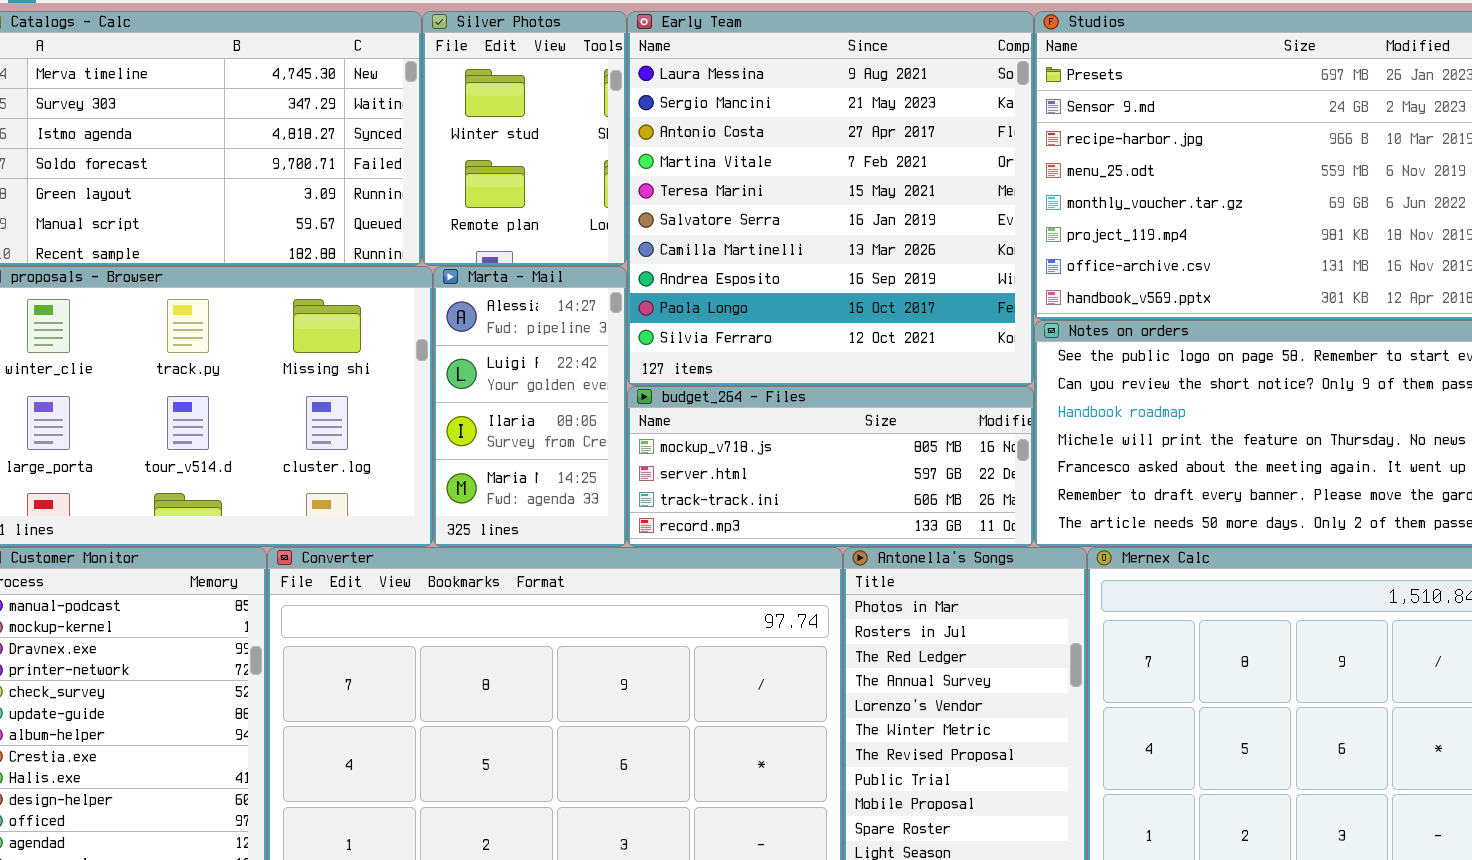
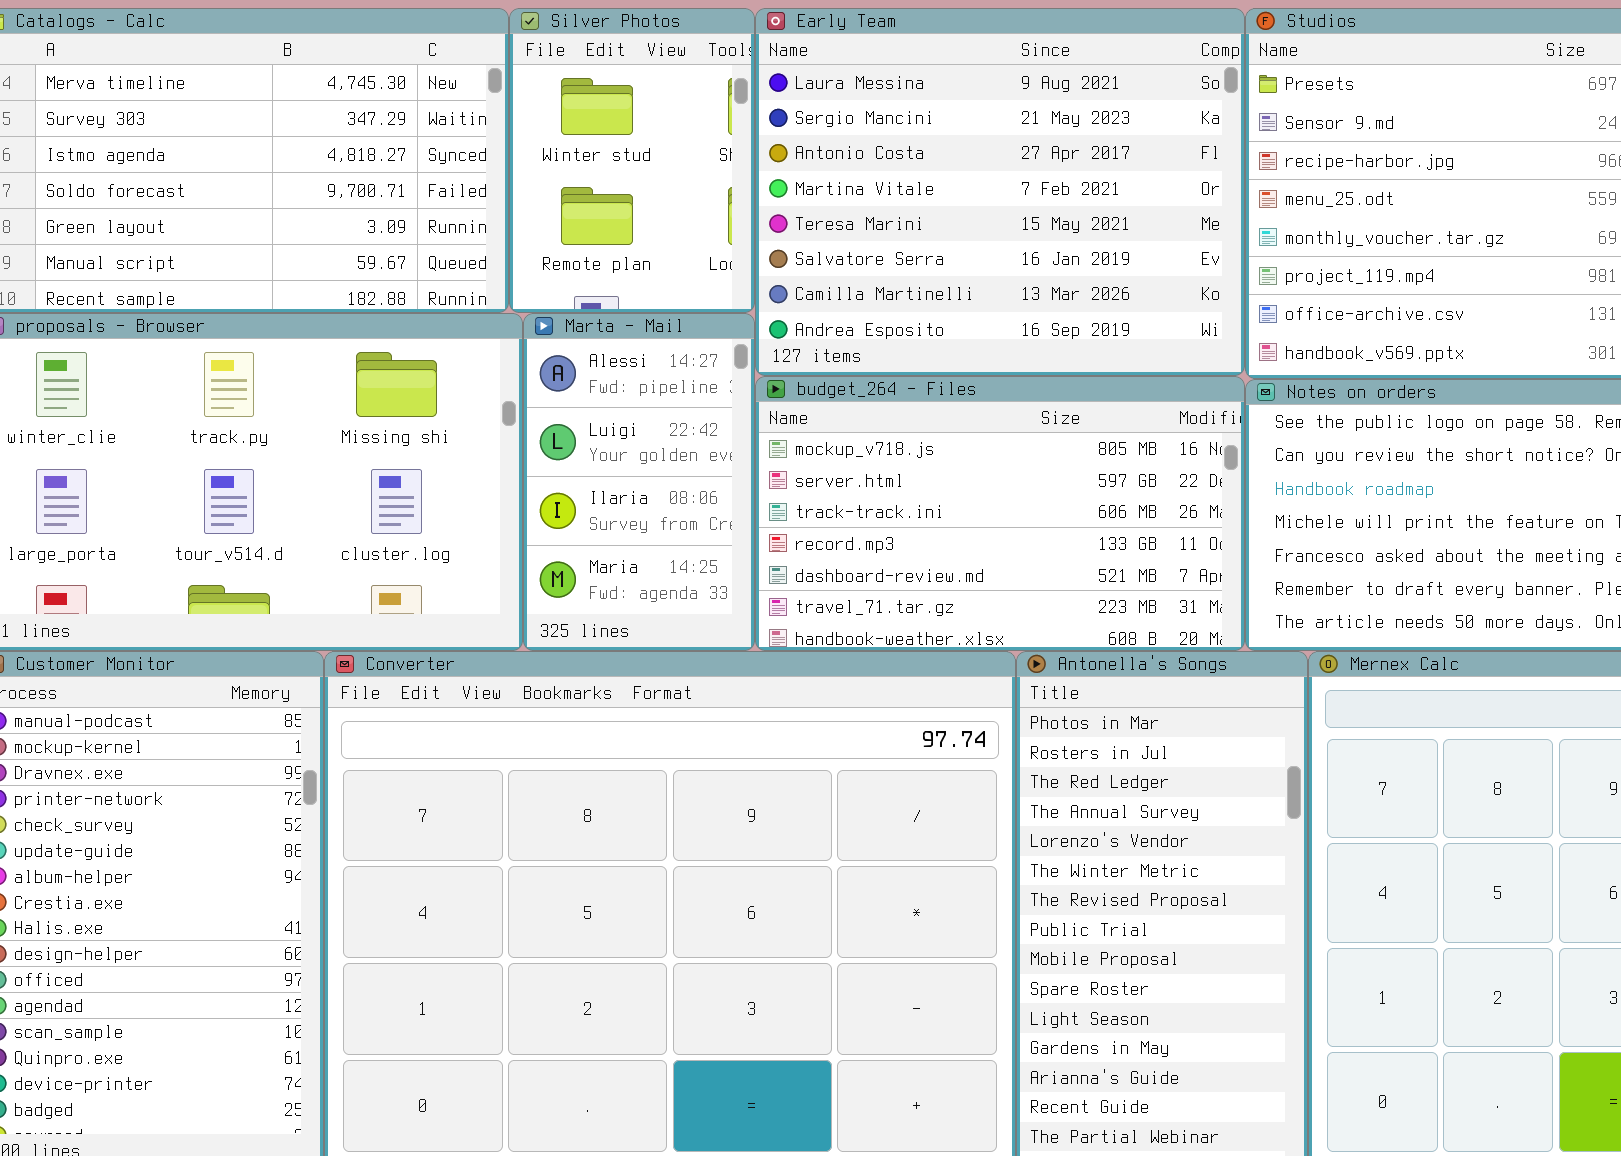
Early Team: [627,11,1034,386] -> [755,8,1245,376], resized
budget_264 - Files: [627,386,1034,547] -> [755,376,1245,651], resized

